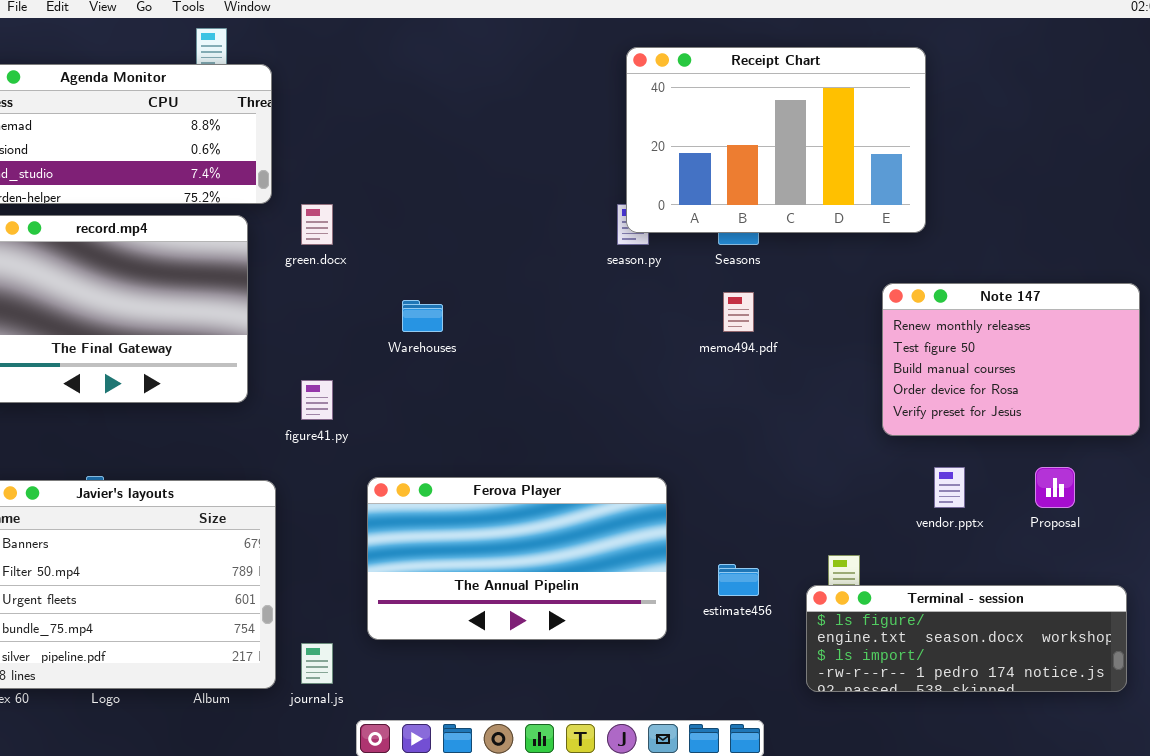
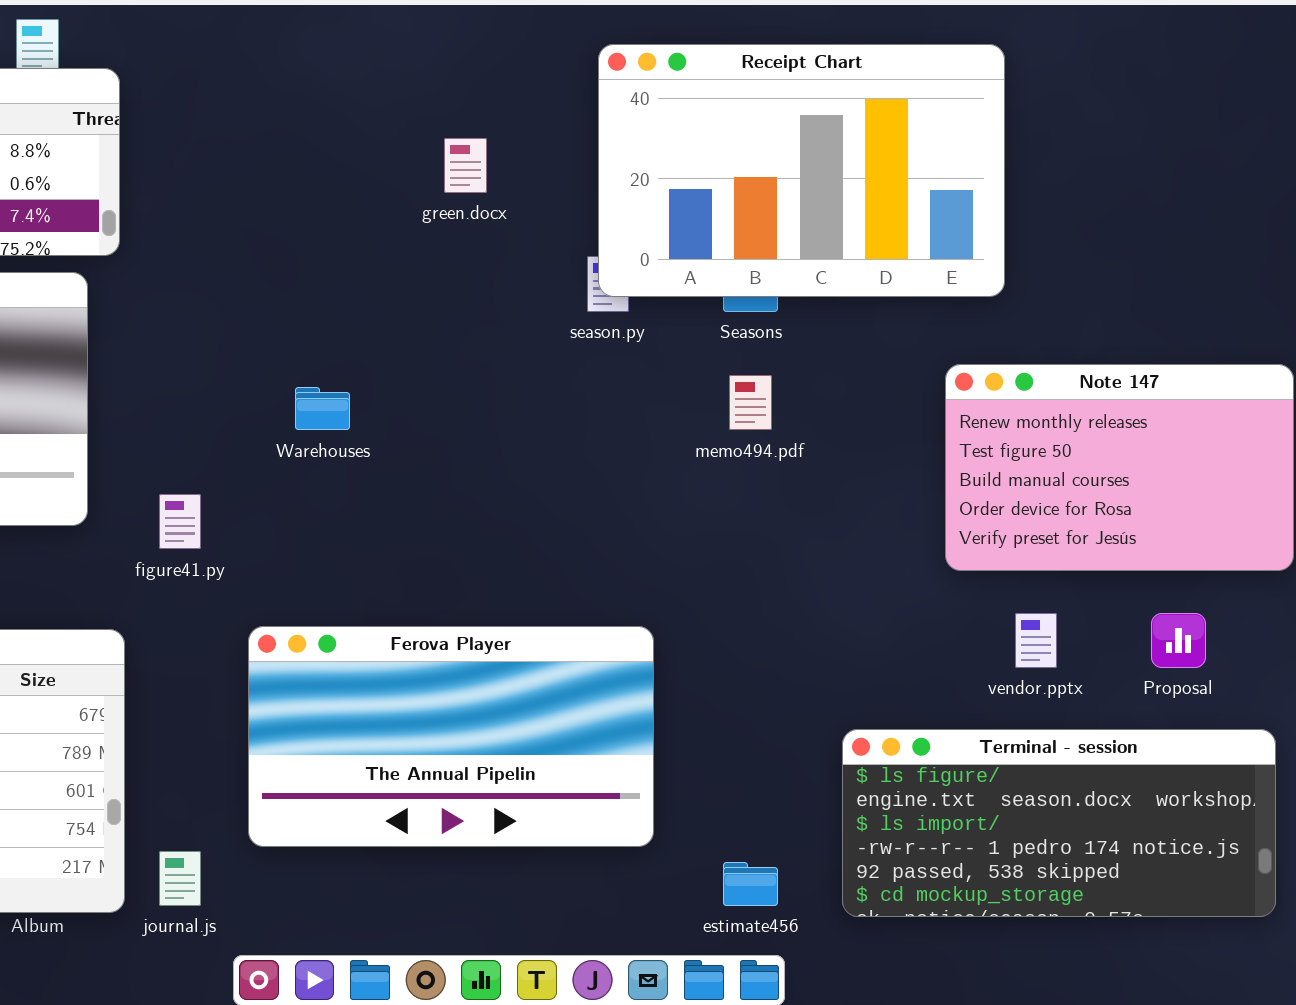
green.docx: [301,204,333,245] -> [444,138,487,193], moved
estimate456: [718,564,759,596] -> [723,862,778,906], moved
Terminal - session: [806,585,1127,692] -> [842,729,1276,917], resized

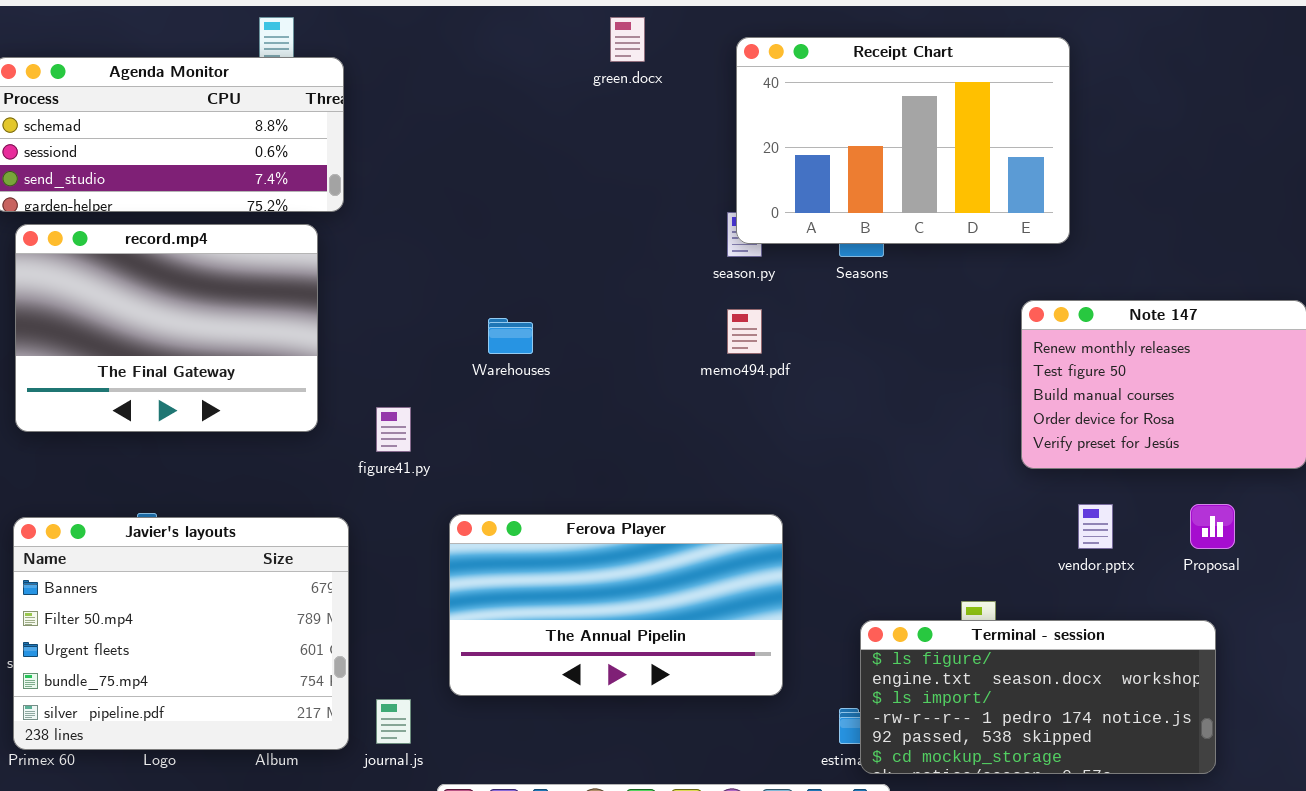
green.docx: [444,138,487,193] -> [610,17,645,62], moved
memo494.pdf: [729,375,772,430] -> [727,309,762,354], moved
Terminal - session: [842,729,1276,917] -> [860,620,1216,774], moved

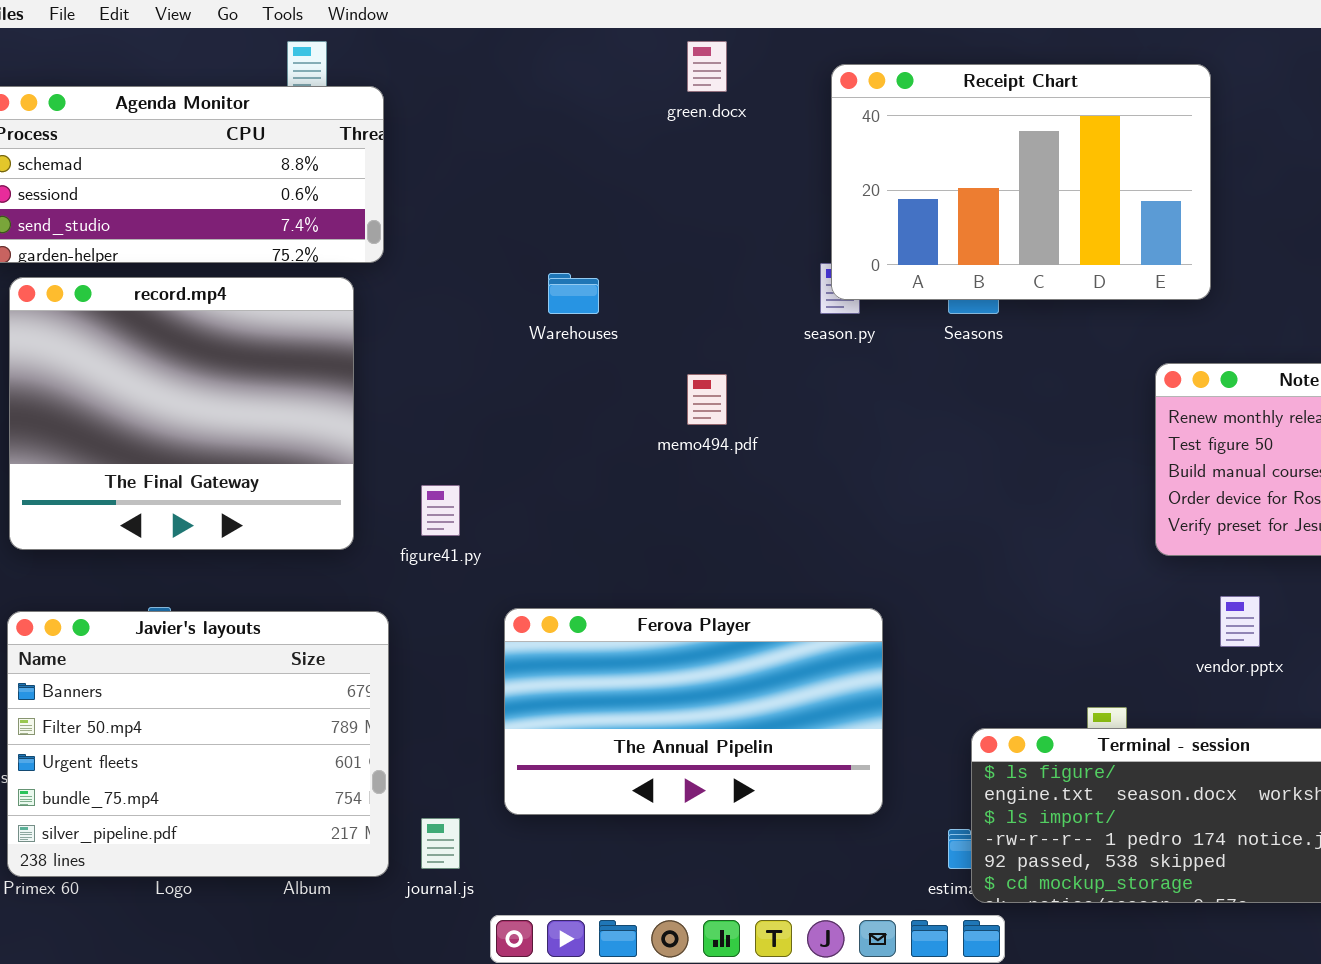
record.mp4: [15,224,318,432] -> [9,277,354,550], resized
memo494.pdf: [727,309,762,354] -> [687,374,727,425], moved
Warehouses: [488,318,533,354] -> [548,273,599,314], moved

